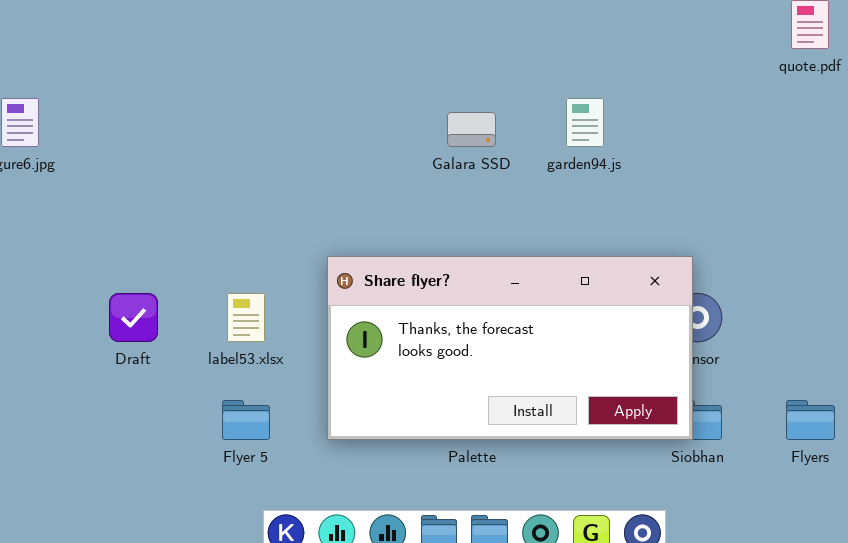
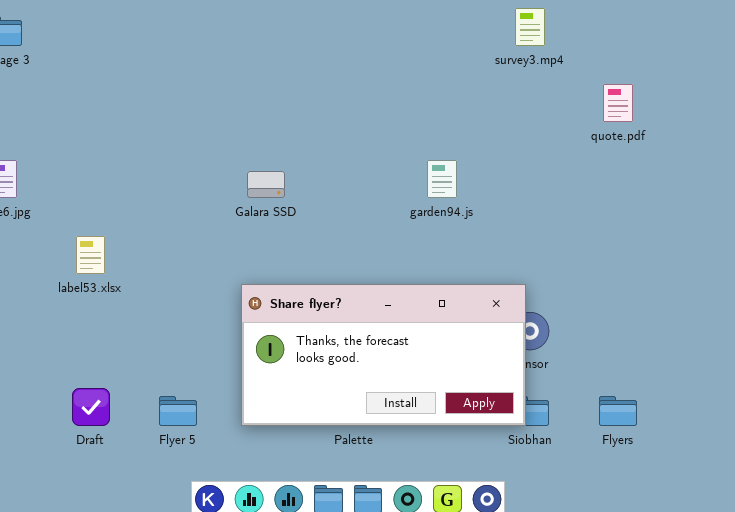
Galara SSD: [447,112,496,147] -> [247,171,285,198], moved
Draft: [109,293,158,342] -> [72,388,110,426], moved
label53.xlsx: [227,293,265,342] -> [76,236,105,274], moved

